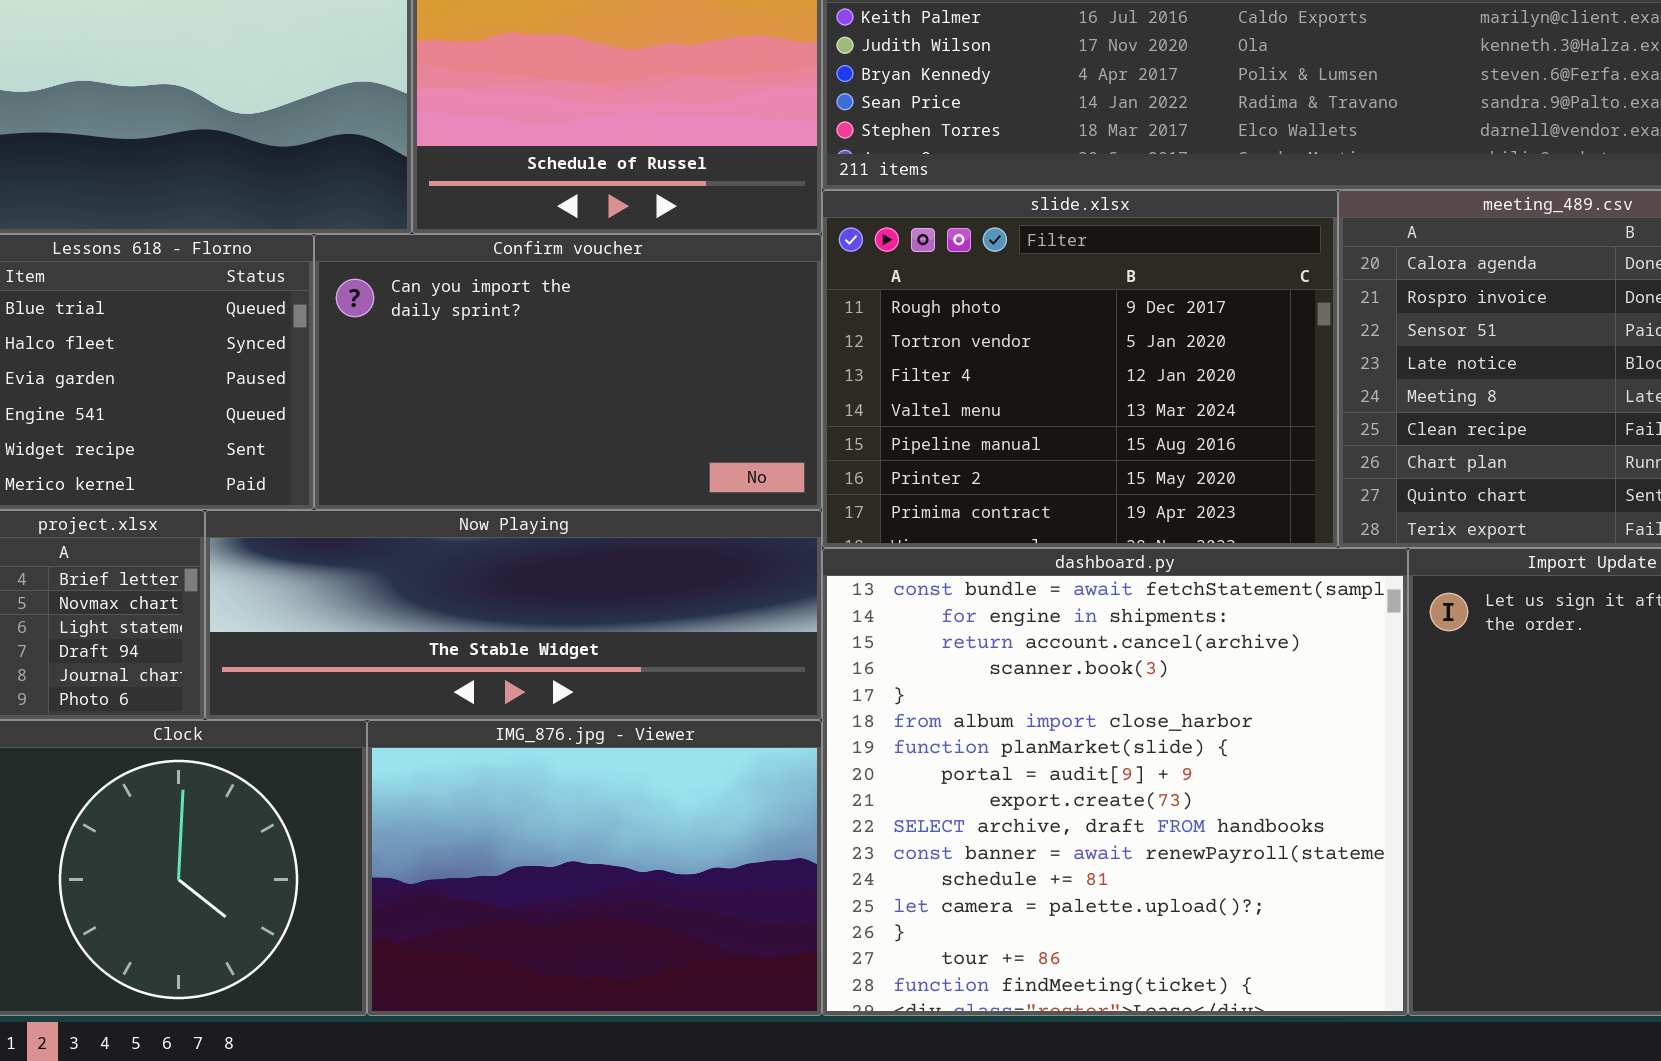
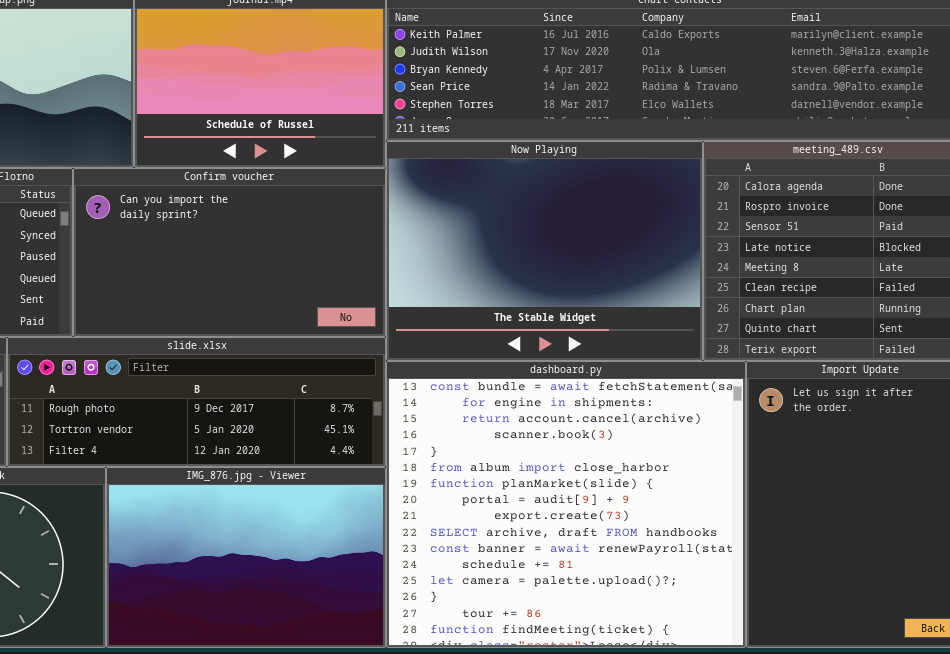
slide.xlsx: [822,190,1338,548] -> [7,337,386,467], moved, resized
Now Playing: [205,510,822,720] -> [386,141,703,361], moved, resized

